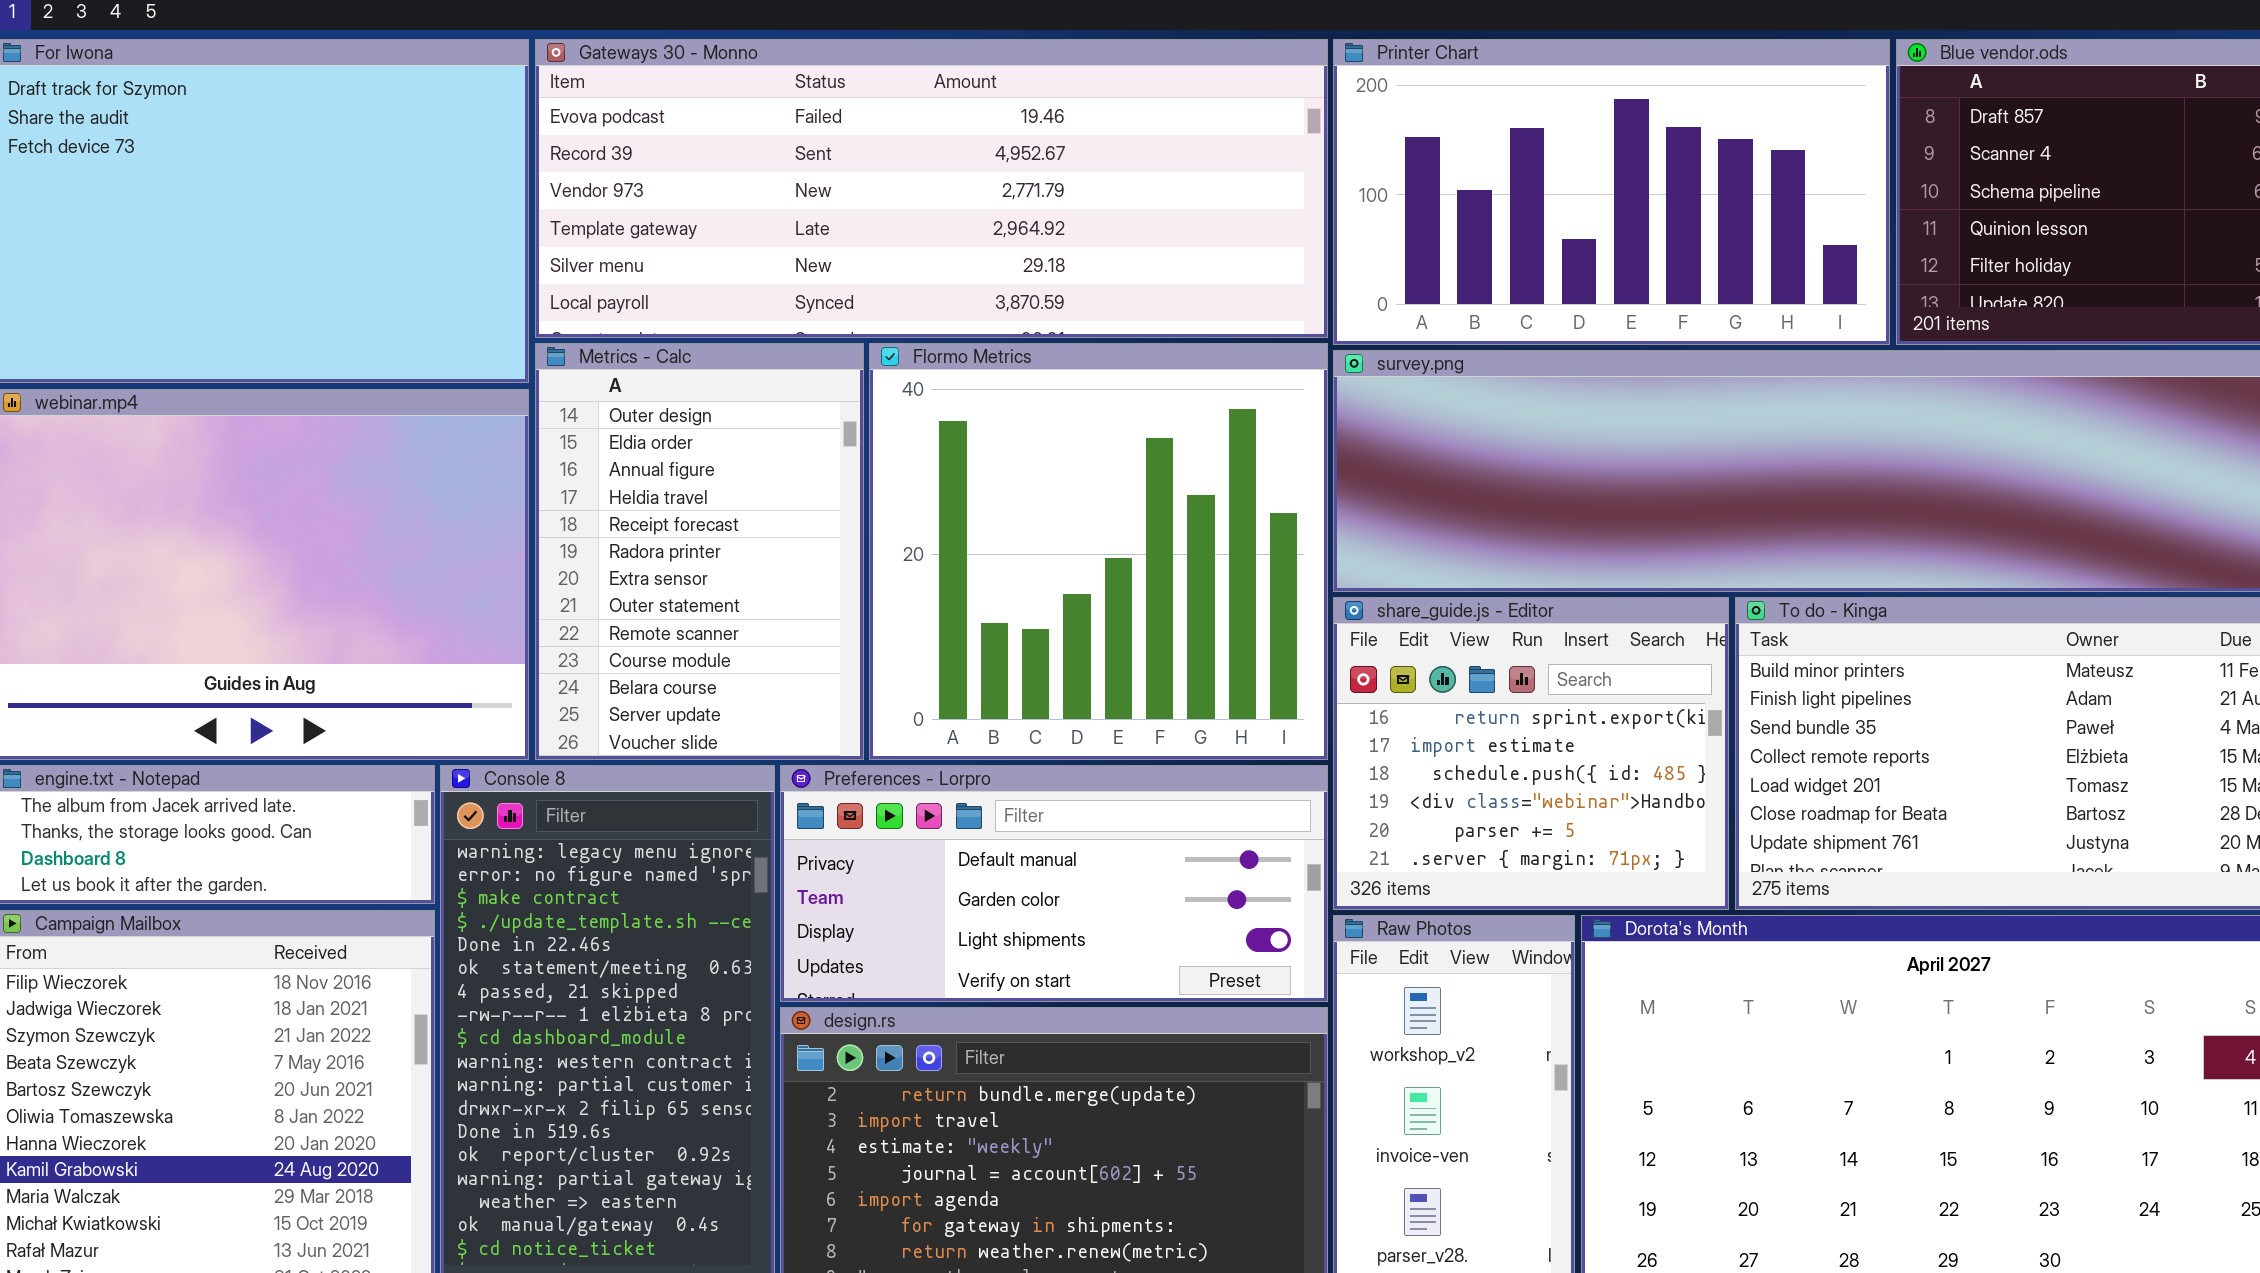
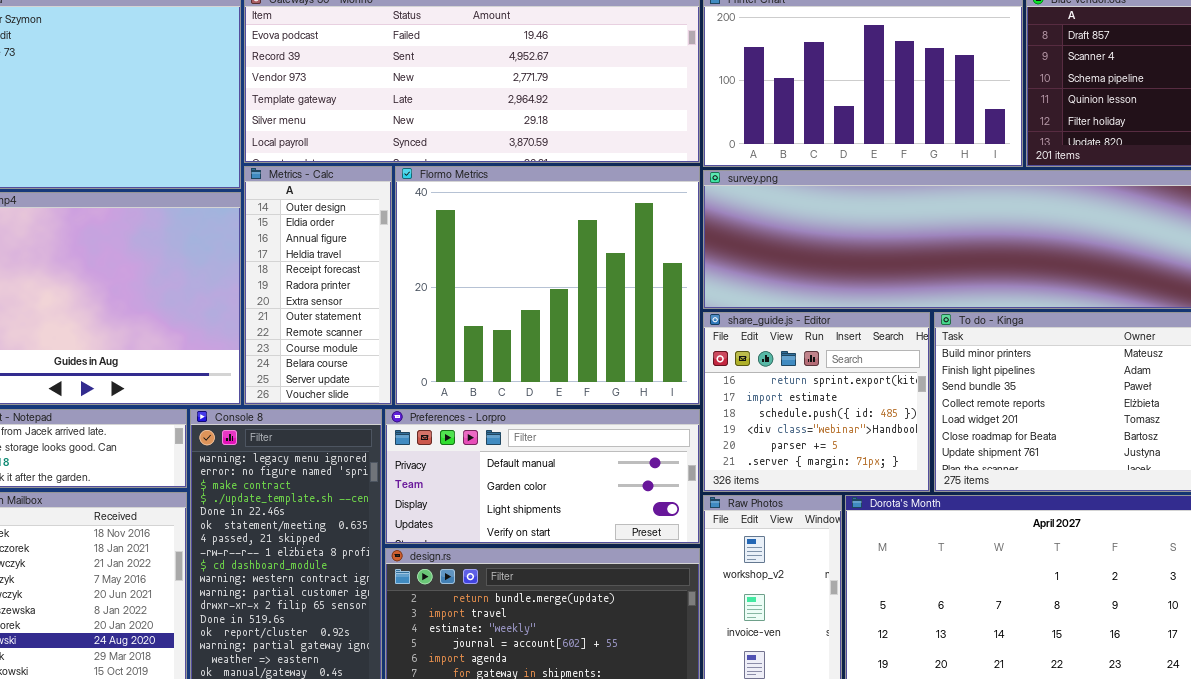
Metrics - Calc: [535,343,864,760] -> [244,166,392,405], resized
Flormo Metrics: [869,343,1328,760] -> [395,166,700,405], resized

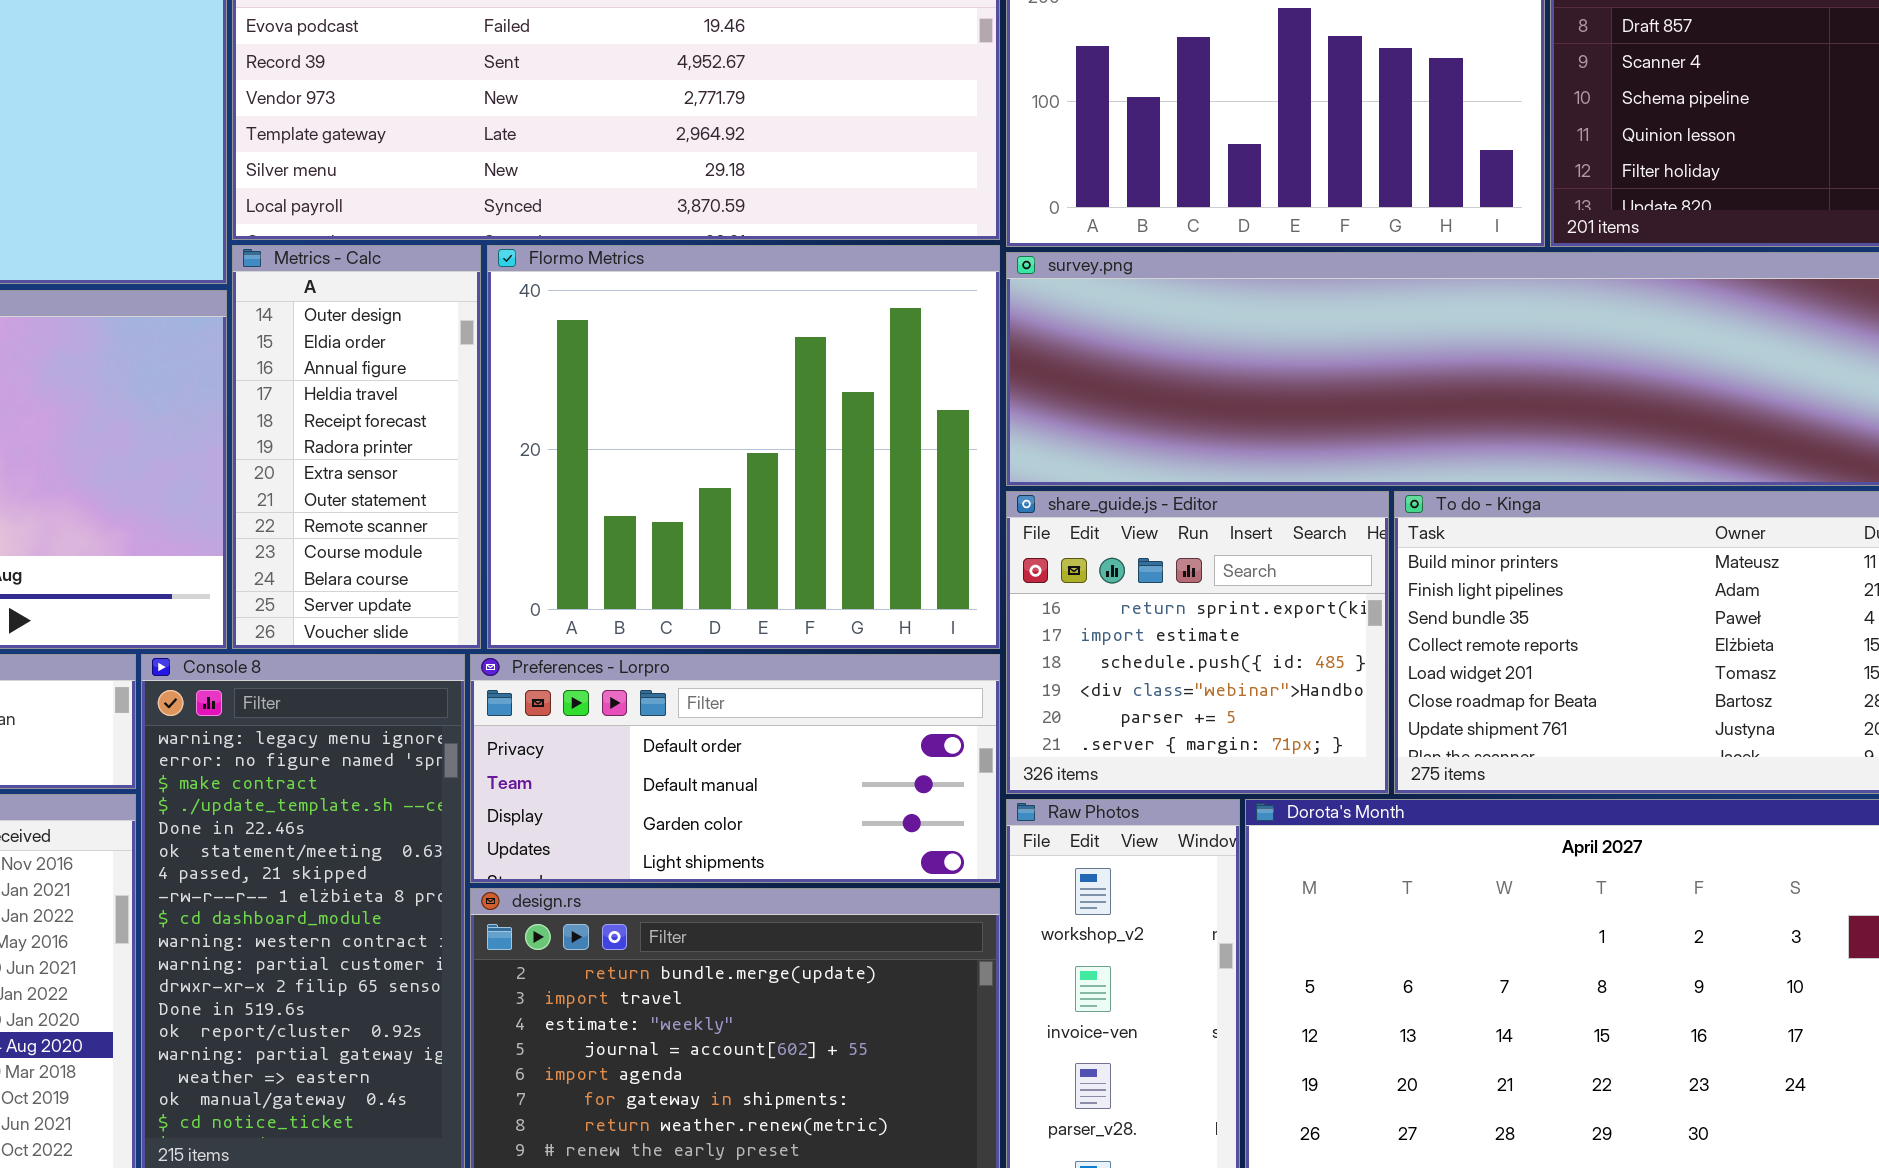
Preferences - Lorpro: [385,409,700,544] -> [470,654,1000,883], scrolled up 1 row

